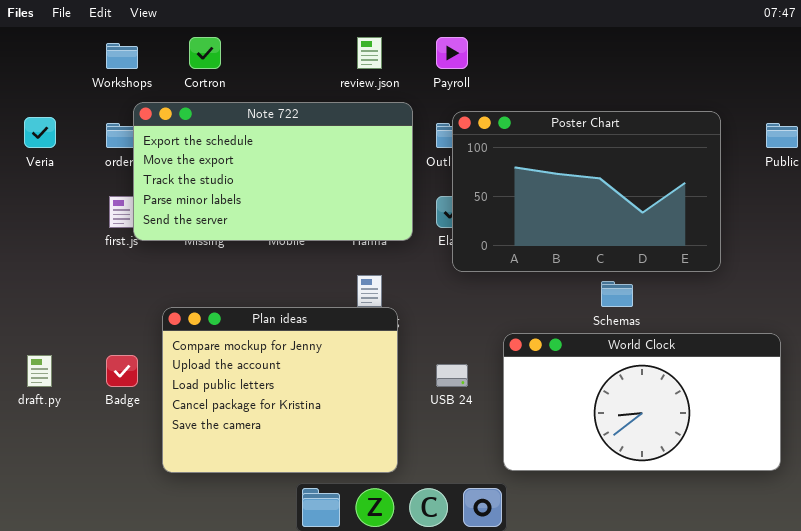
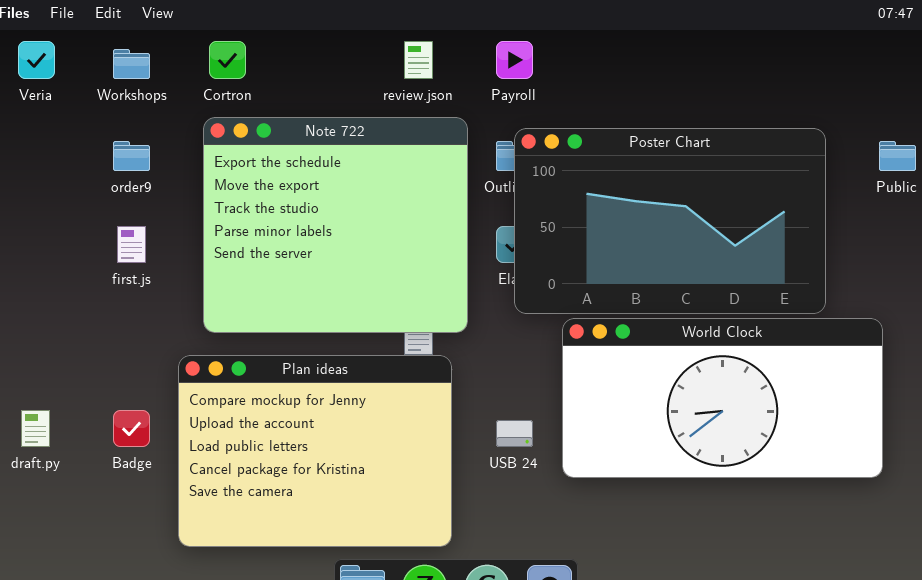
Note 722: [133,102,413,241] -> [203,117,468,333], resized
Veria: [24,117,56,148] -> [18,41,55,79], moved
World Clock: [503,333,781,471] -> [562,318,883,478], moved

